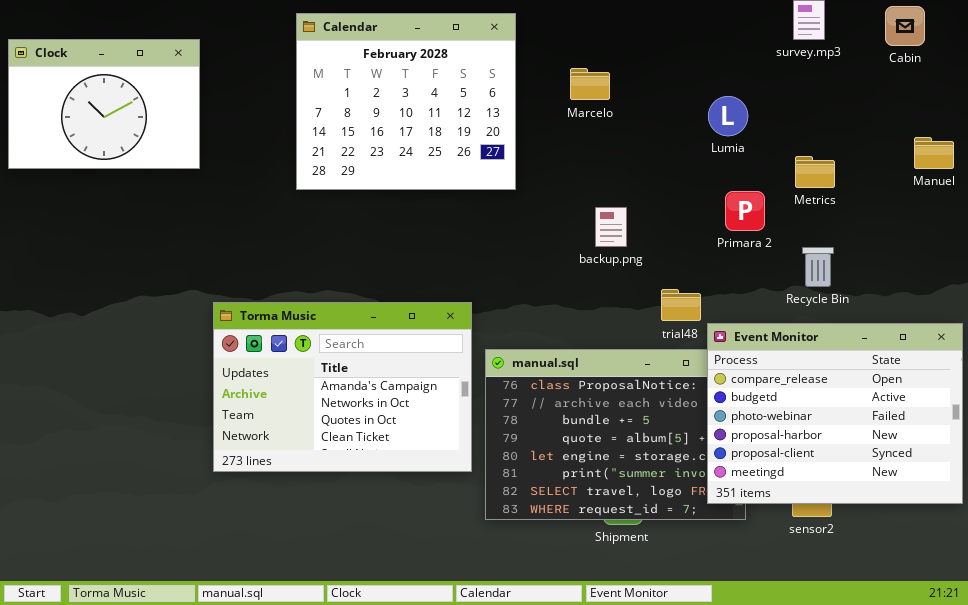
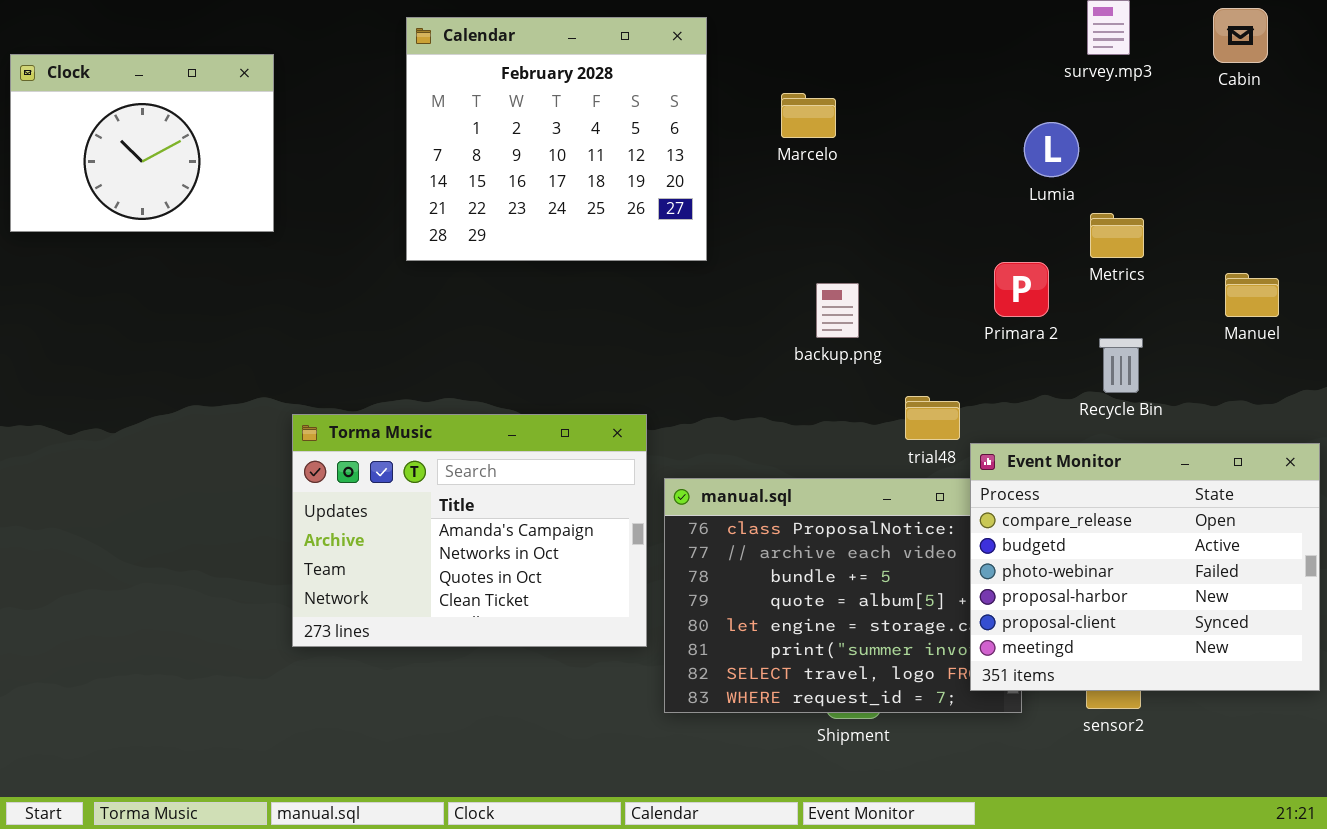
Lumia: [708,96,748,136] -> [1024,122,1079,177], moved
Manuel: [914,137,954,169] -> [1225,273,1279,317], moved

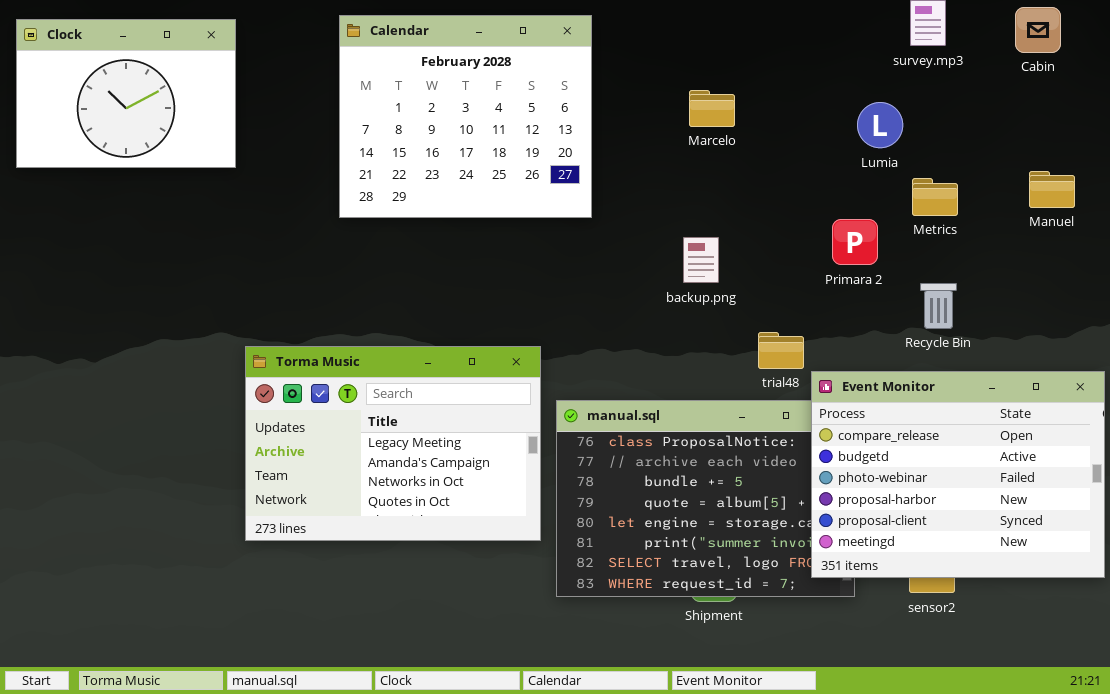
Clock: [10,54,274,232] -> [16,19,236,168], moved
Marcelo: [781,93,836,138] -> [689,90,735,127], moved
Manuel: [1225,273,1279,317] -> [1029,171,1075,208], moved
Torma Music: [292,414,647,647] -> [245,346,541,541], scrolled up 1 row

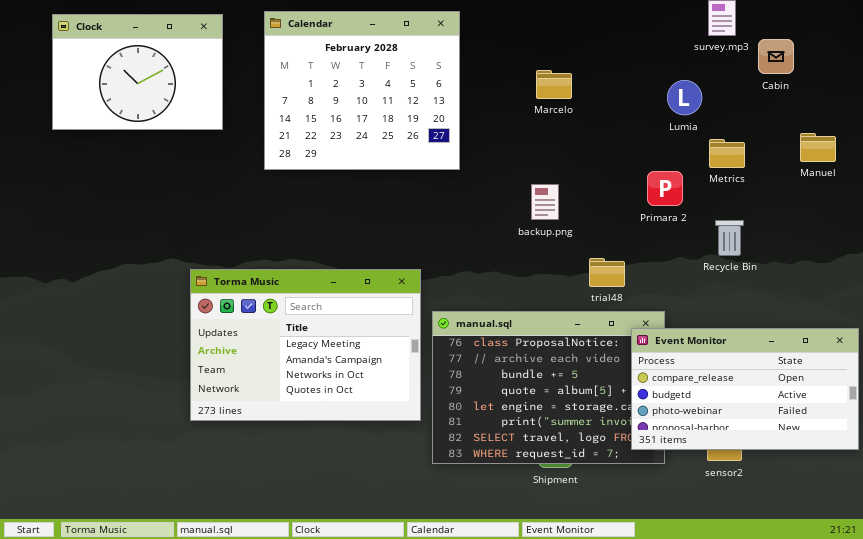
Cabin: [1015,7,1061,53] -> [758,39,794,74], moved
Clock: [16,19,236,168] -> [52,14,223,130], moved
Event Monitor: [811,371,1105,578] -> [631,328,859,450], resized

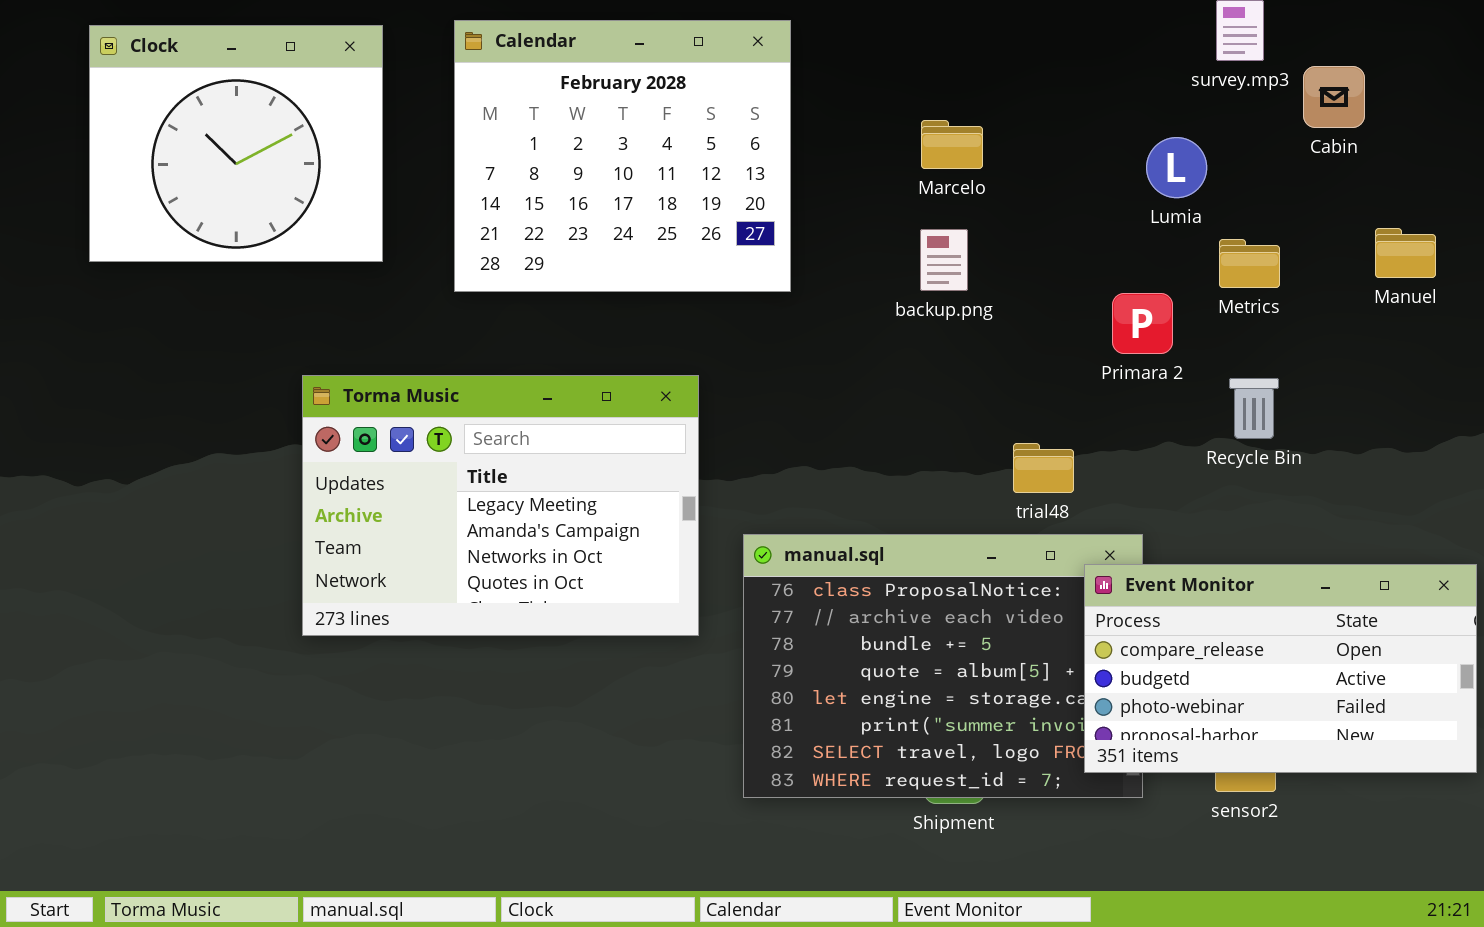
Clock: [52,14,223,130] -> [89,25,383,262], resized
backup.png: [531,184,559,220] -> [920,229,968,291], moved
Torma Music: [190,269,421,421] -> [302,375,699,636], moved

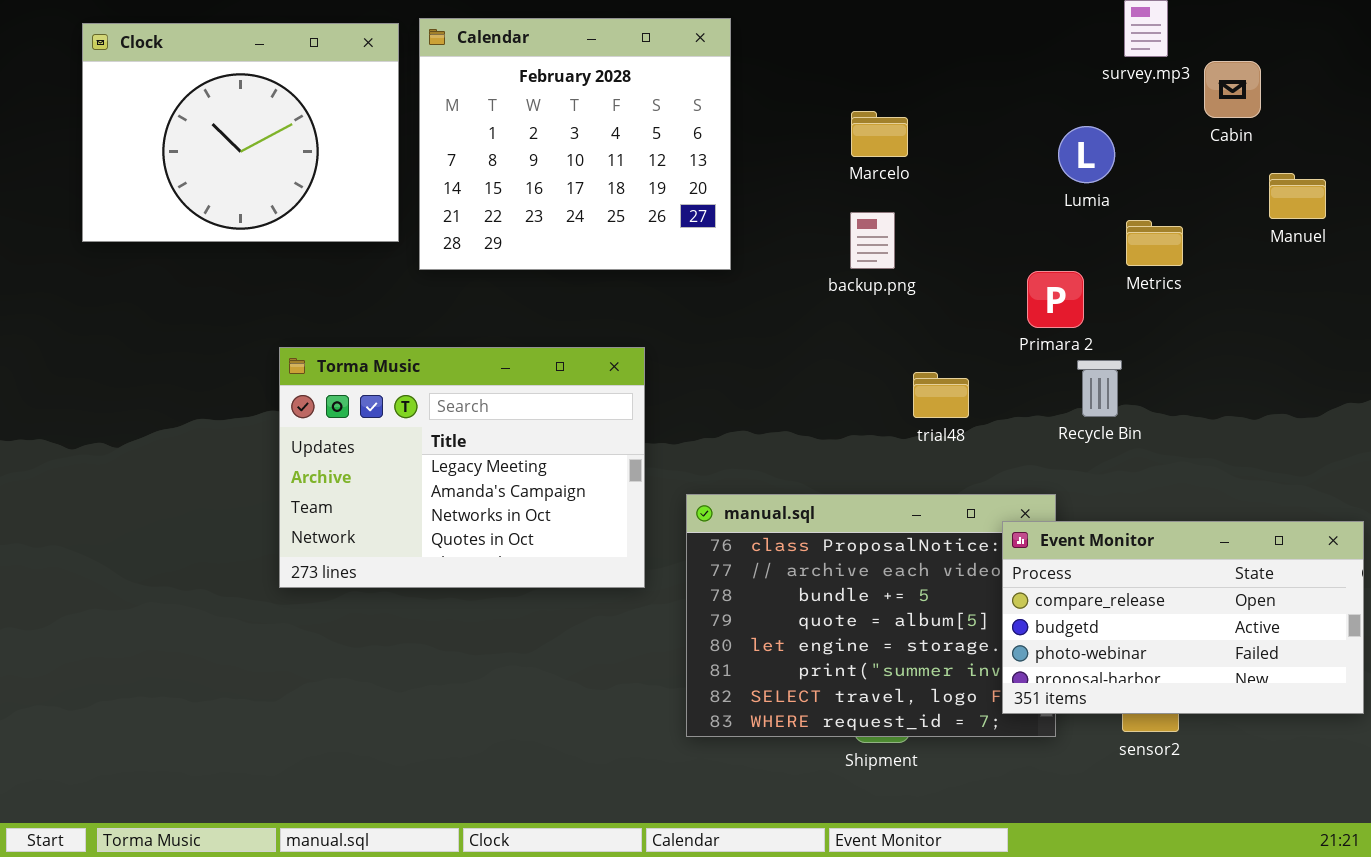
Clock: [89,25,383,262] -> [82,23,399,242], resized
Manuel: [1375,228,1436,278] -> [1269,173,1326,219], moved
Recycle Bin: [1229,378,1279,439] -> [1077,360,1122,417], moved
trial48: [1013,443,1074,493] -> [913,372,969,418], moved

